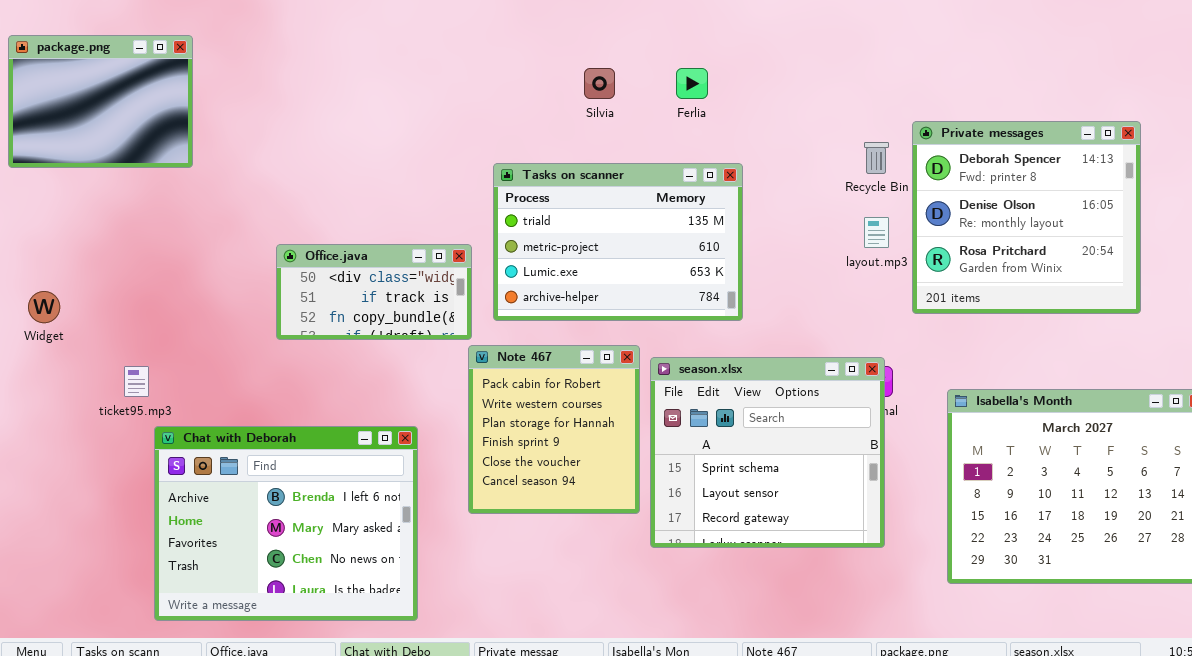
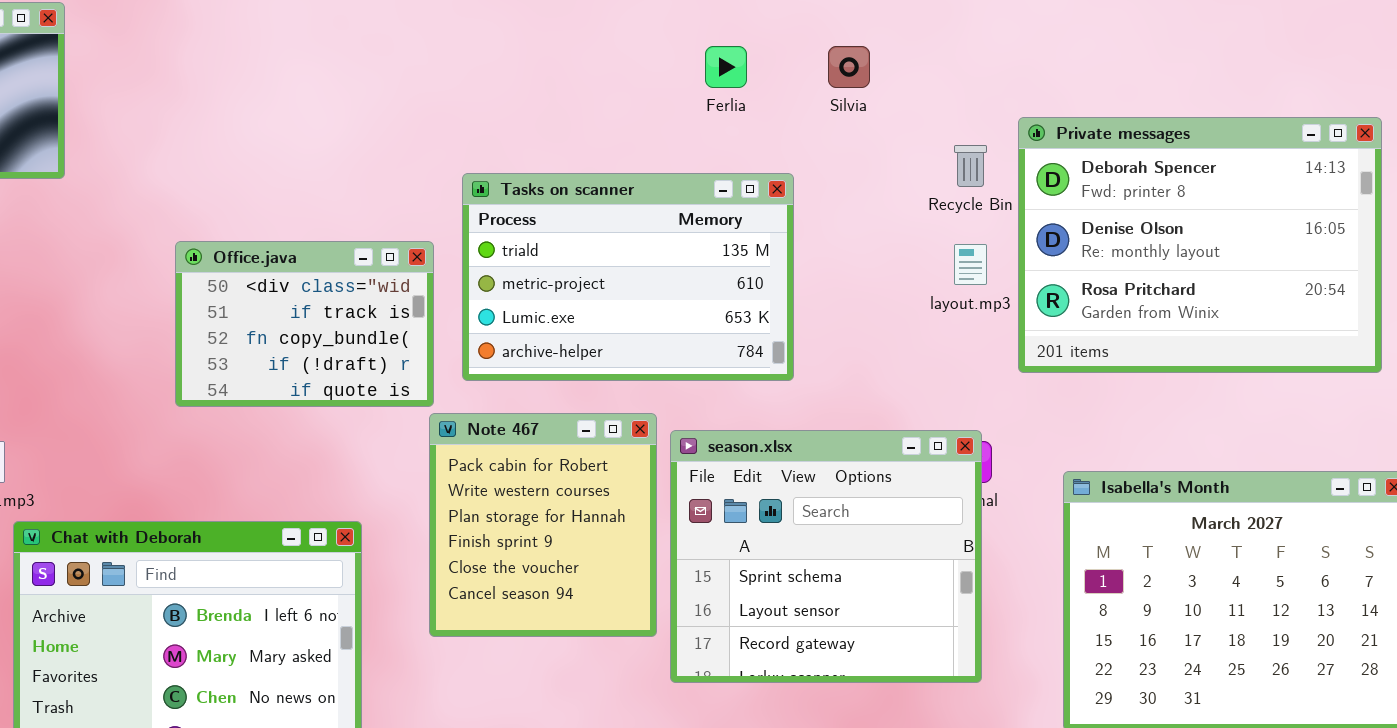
Silvia: [584,68,615,99] -> [828,46,870,88], moved
Private messages: [912,121,1141,314] -> [1018,117,1382,373], resized
Office.java: [276,244,472,340] -> [175,241,434,407], resized

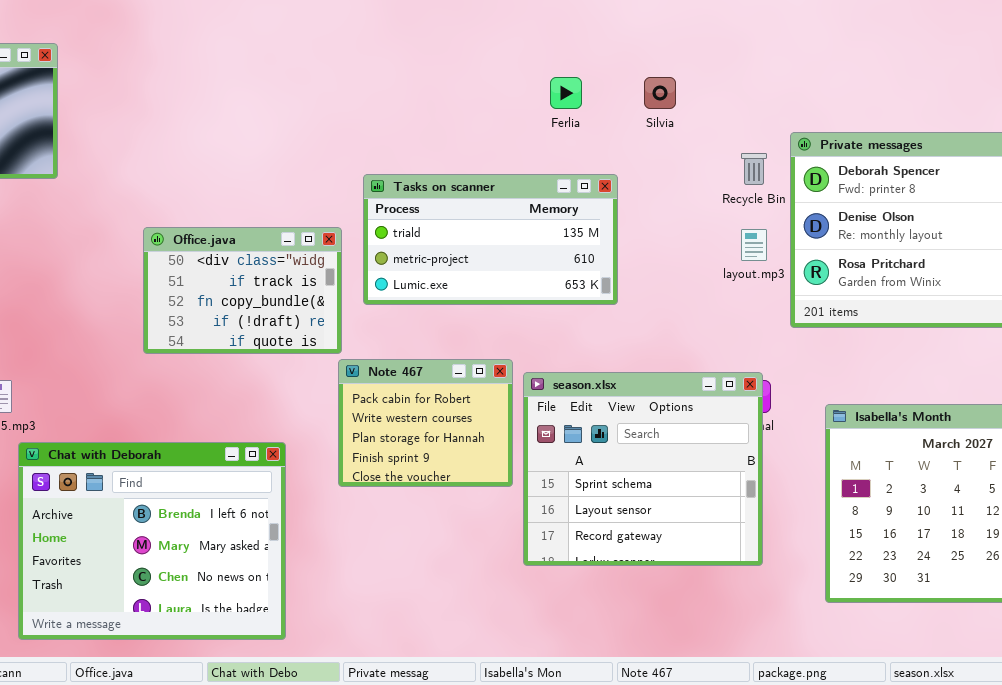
Tasks on scanner: [462,173,794,381] -> [363,174,618,305], resized
Note 467: [429,413,657,637] -> [338,359,513,487], resized

